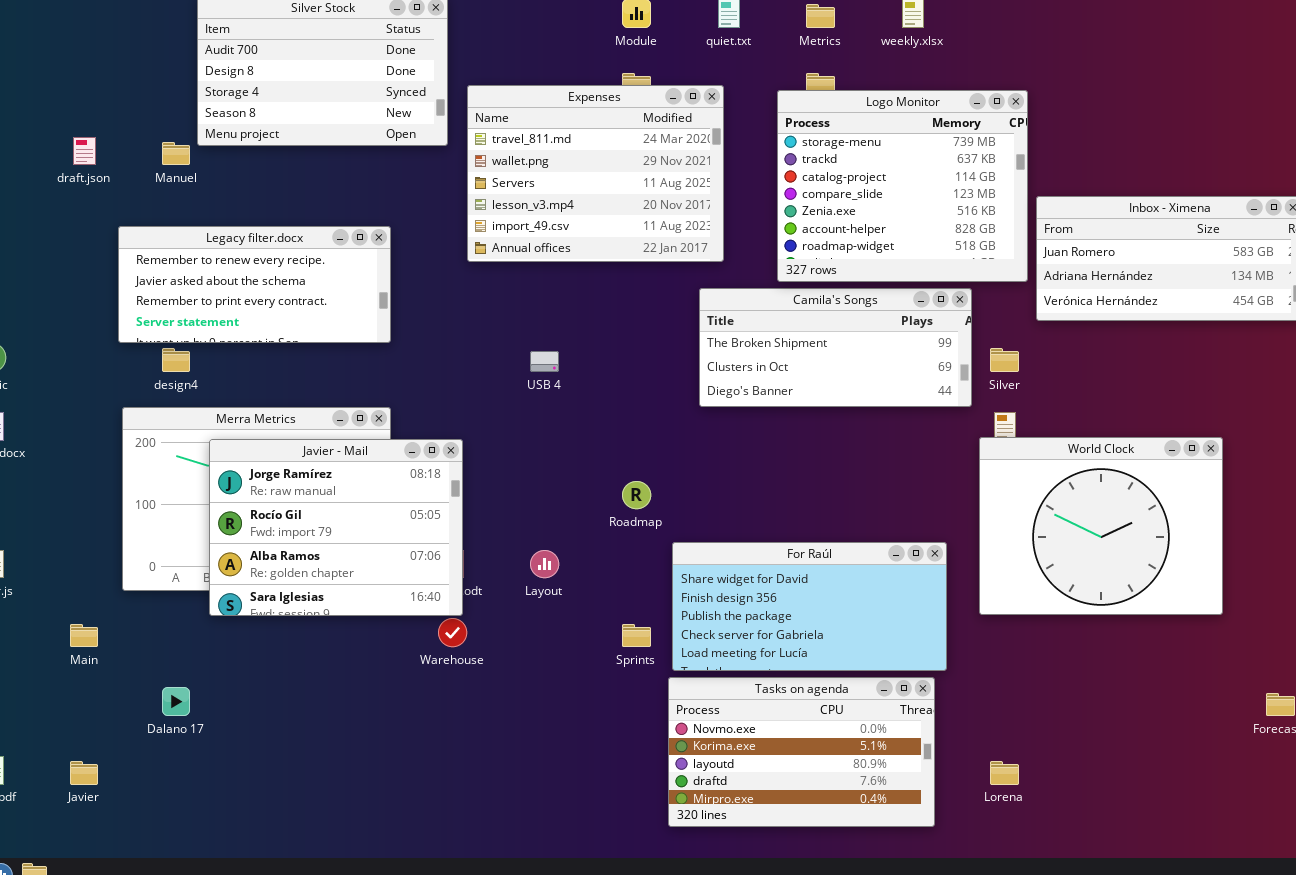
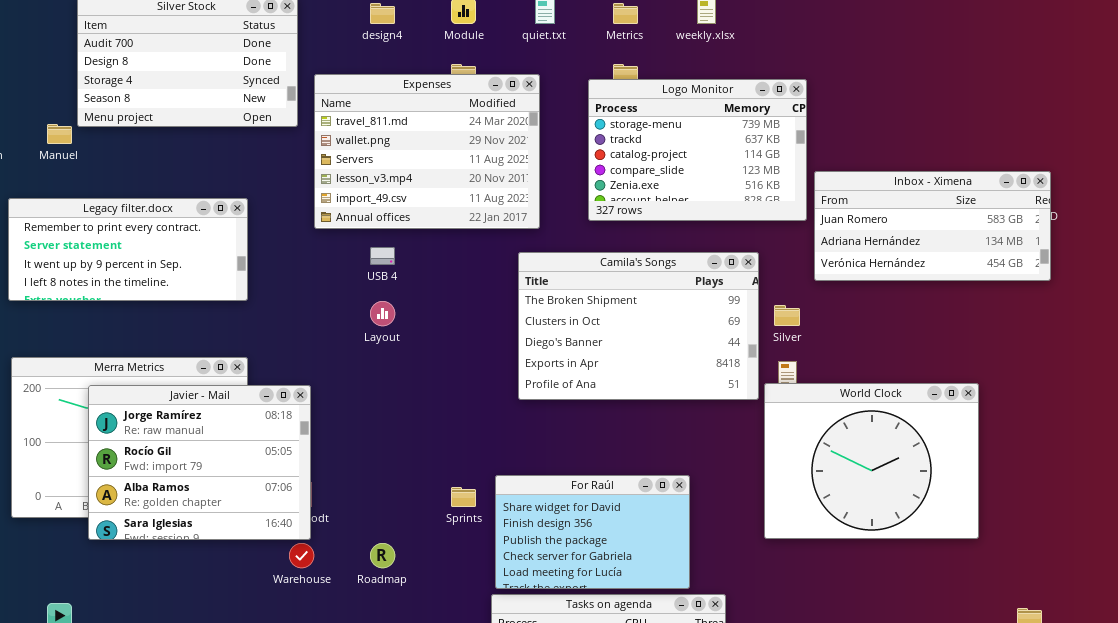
Logo Monitor: [777,90,1028,282] -> [588,79,807,221], resized
Legacy filter.docx: [118,226,391,343] -> [8,198,248,301], scrolled down 2 rows
Camila's Songs: [699,288,972,407] -> [518,252,759,400], resized
design4: [162,348,190,372] -> [370,3,395,24], moved
USB 4: [530,351,559,372] -> [370,247,395,265], moved
Roadmap: [622,481,651,509] -> [370,543,395,568], moved
For Raúl: [672,542,947,671] -> [495,475,690,589], resized
Layout: [530,550,559,578] -> [370,301,395,326], moved
Sprints: [622,624,651,647] -> [451,487,476,507], moved

